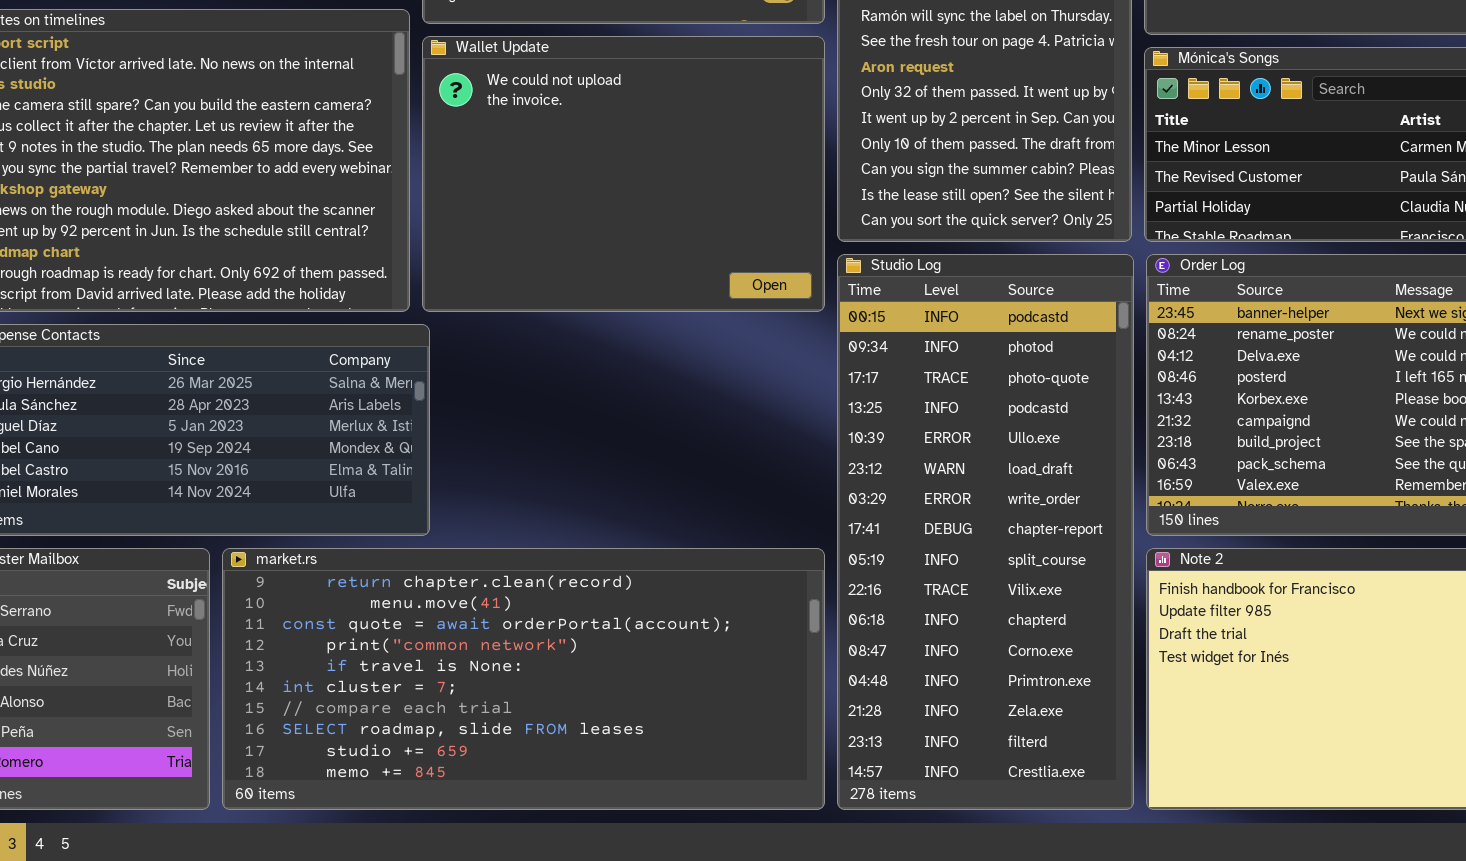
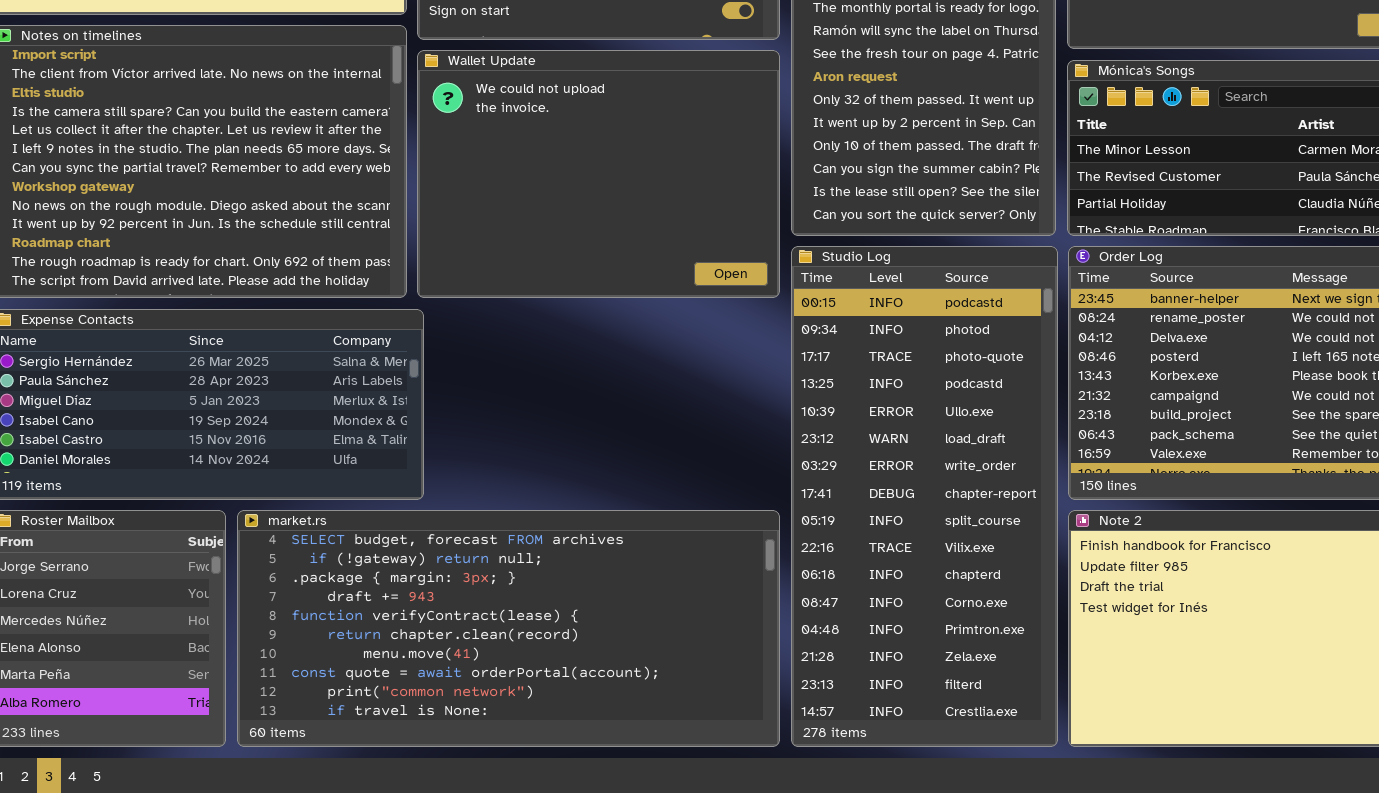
market.rs: [222,548,825,810] -> [237,510,780,747], scrolled up 5 rows

